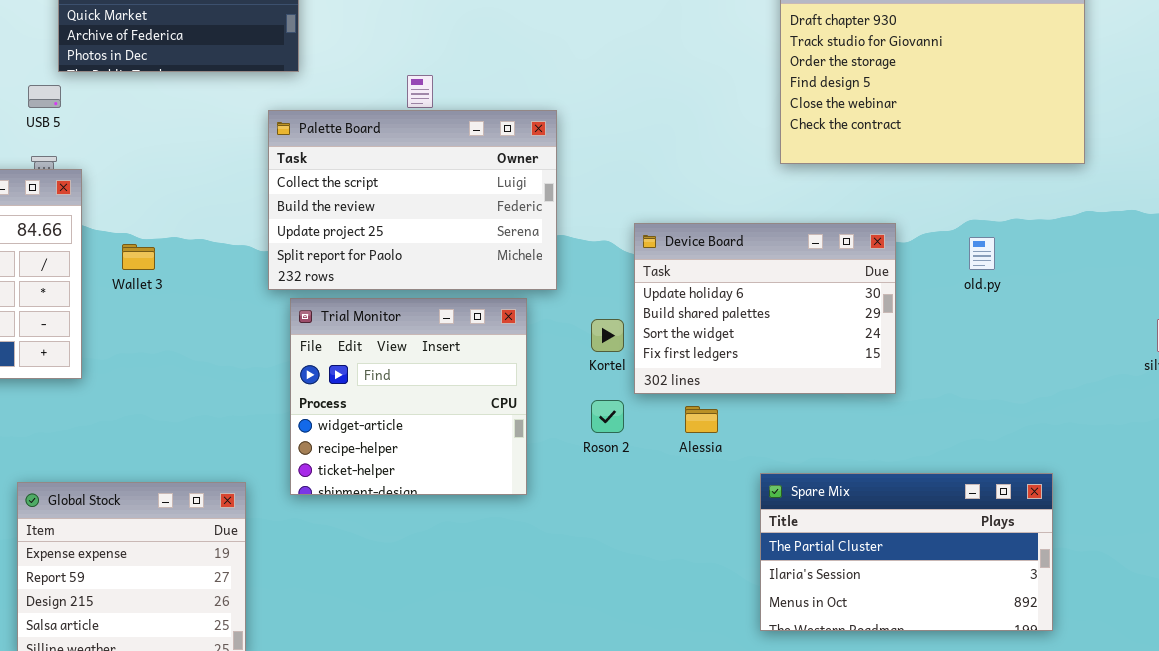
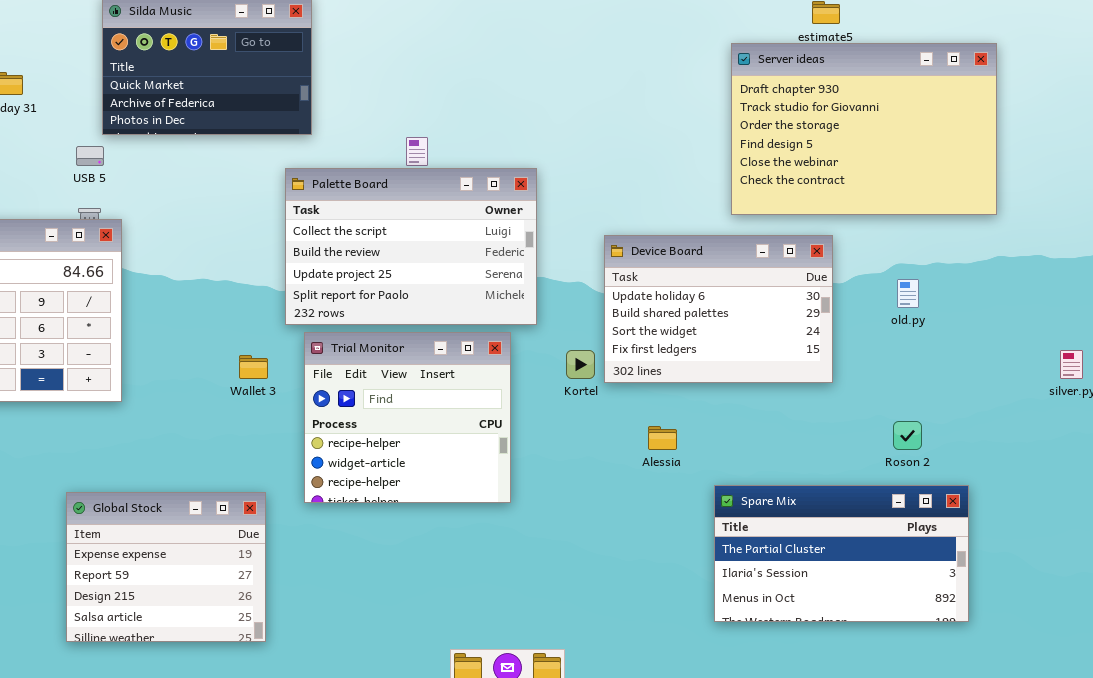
Device Board: [634,223,896,394] -> [604,235,833,383], moved
Wallet 3: [122,244,155,270] -> [239,355,268,379], moved
Trial Monitor: [290,298,527,495] -> [304,332,511,503], scrolled up 1 row
Roson 2: [591,400,624,433] -> [893,421,922,450], moved

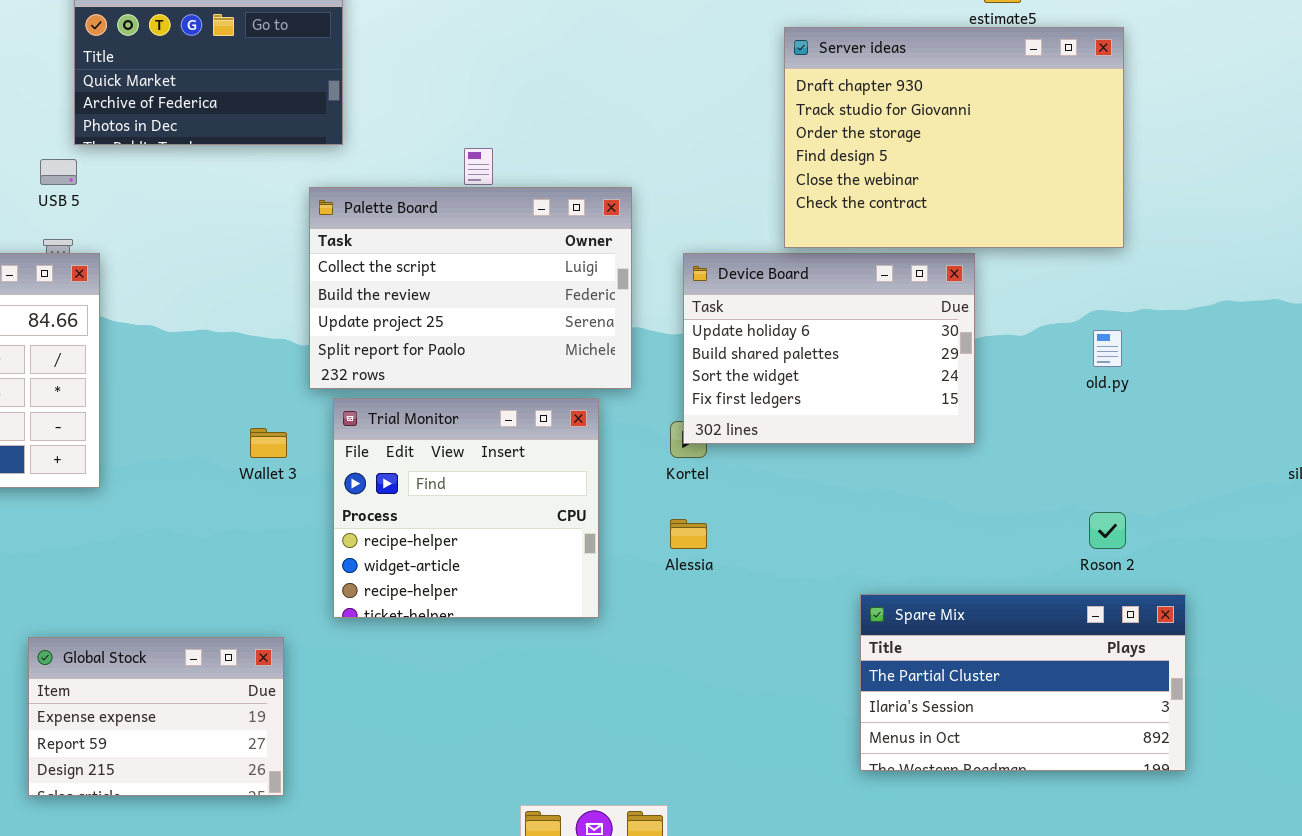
Server ideas: [731,43,997,215] -> [784,27,1124,248], moved
Device Board: [604,235,833,383] -> [683,253,975,444], moved
Alessia: [648,426,677,450] -> [670,519,707,549], moved
Global Stock: [66,492,266,642] -> [28,637,284,796], resized

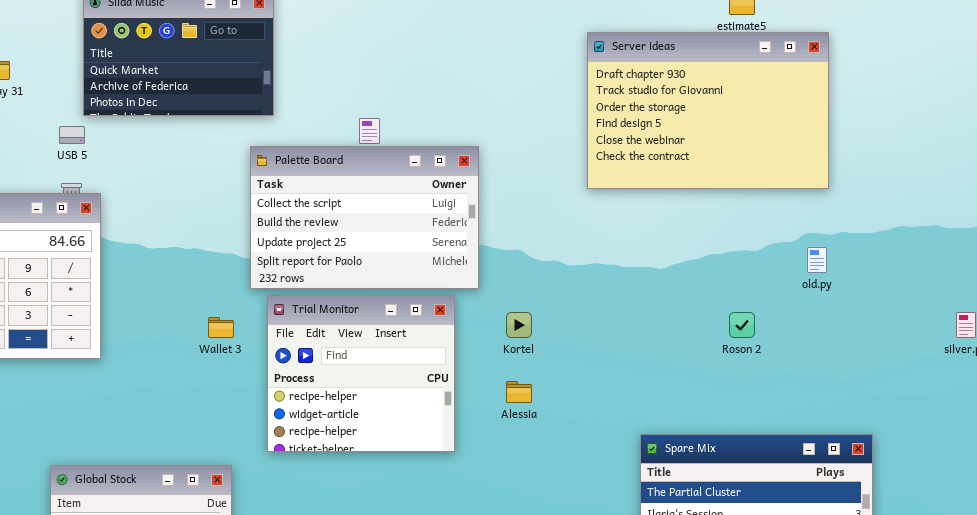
Device Board: [683,253,975,444] -> none, closed
Roson 2: [1089,512,1126,549] -> [729,312,755,338], moved

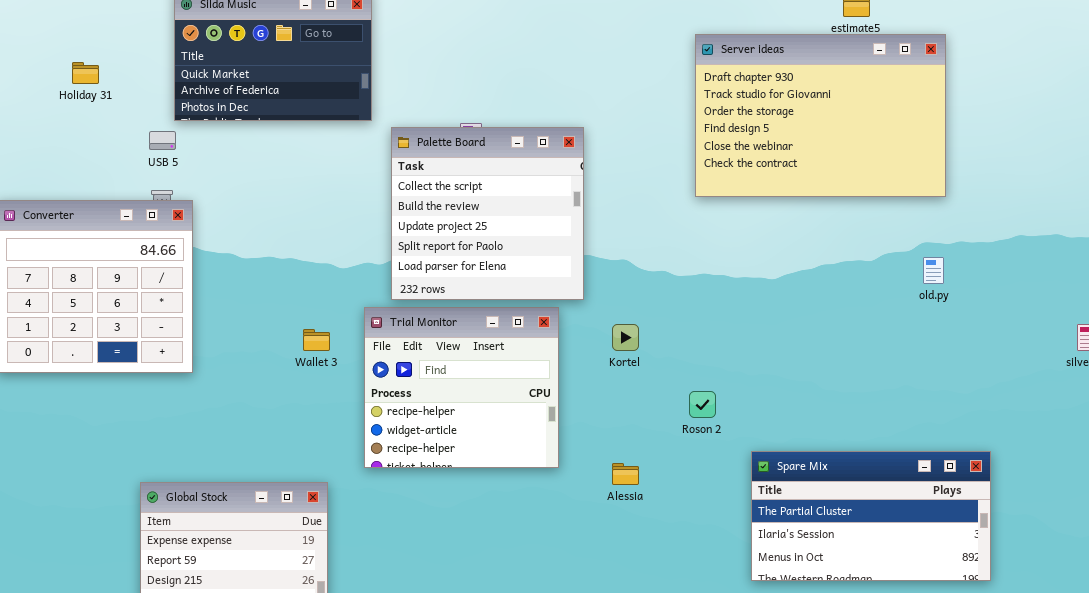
Palette Board: [250,146,479,289] -> [391,127,584,300], resized
Roson 2: [729,312,755,338] -> [689,391,716,418], moved
Alessia: [506,381,532,403] -> [612,463,639,485], moved

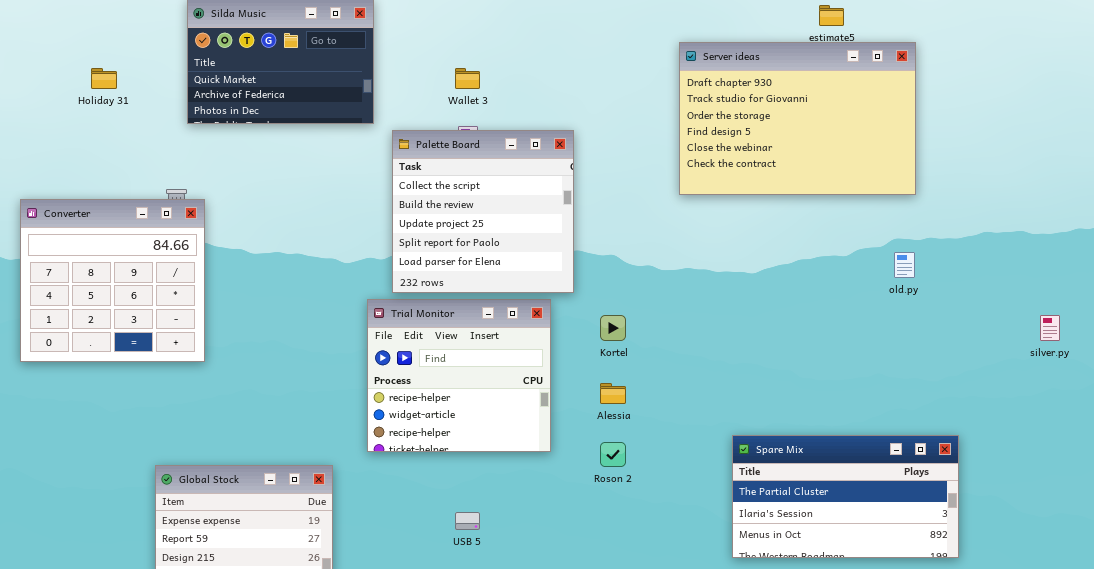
USB 5: [149,131,176,150] -> [455,512,480,530], moved
Wallet 3: [303,329,330,351] -> [455,68,480,89], moved
Roson 2: [689,391,716,418] -> [600,442,626,467], moved
Alessia: [612,463,639,485] -> [600,383,626,404], moved

